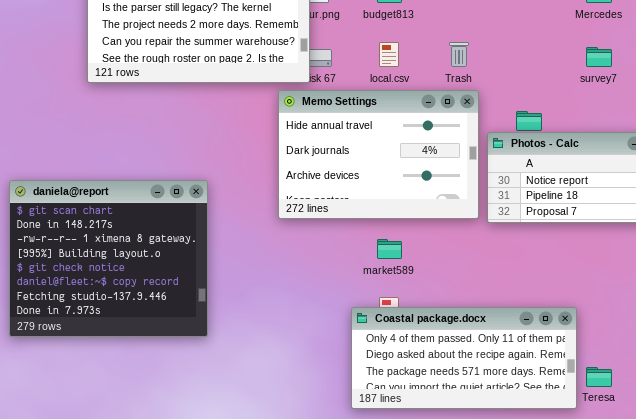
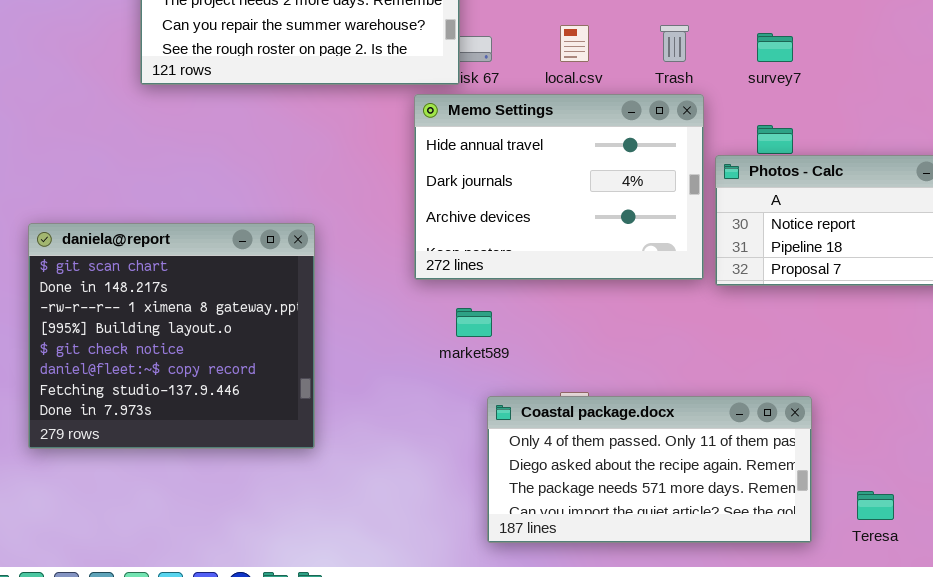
survey7: [586,47,612,67] -> [757,33,793,62], moved
market589: [377,239,402,259] -> [456,308,492,337], moved
Coastal package.docx: [351,307,577,409] -> [487,396,812,543], moved

